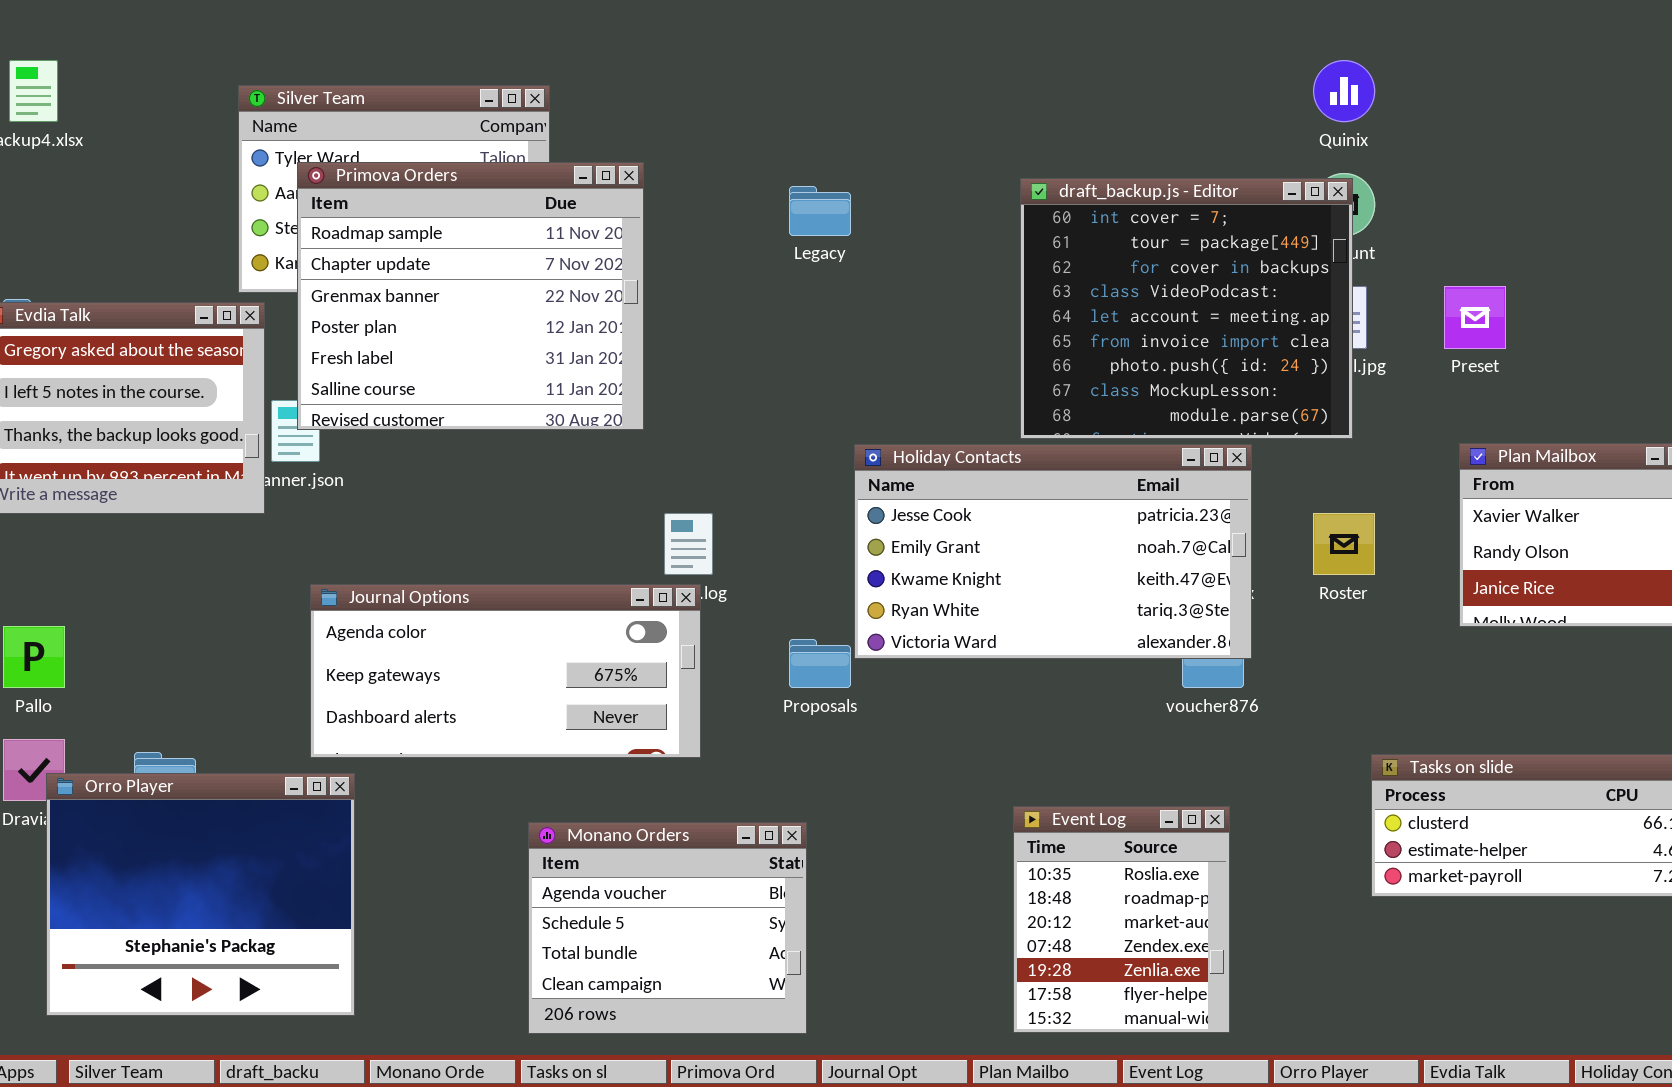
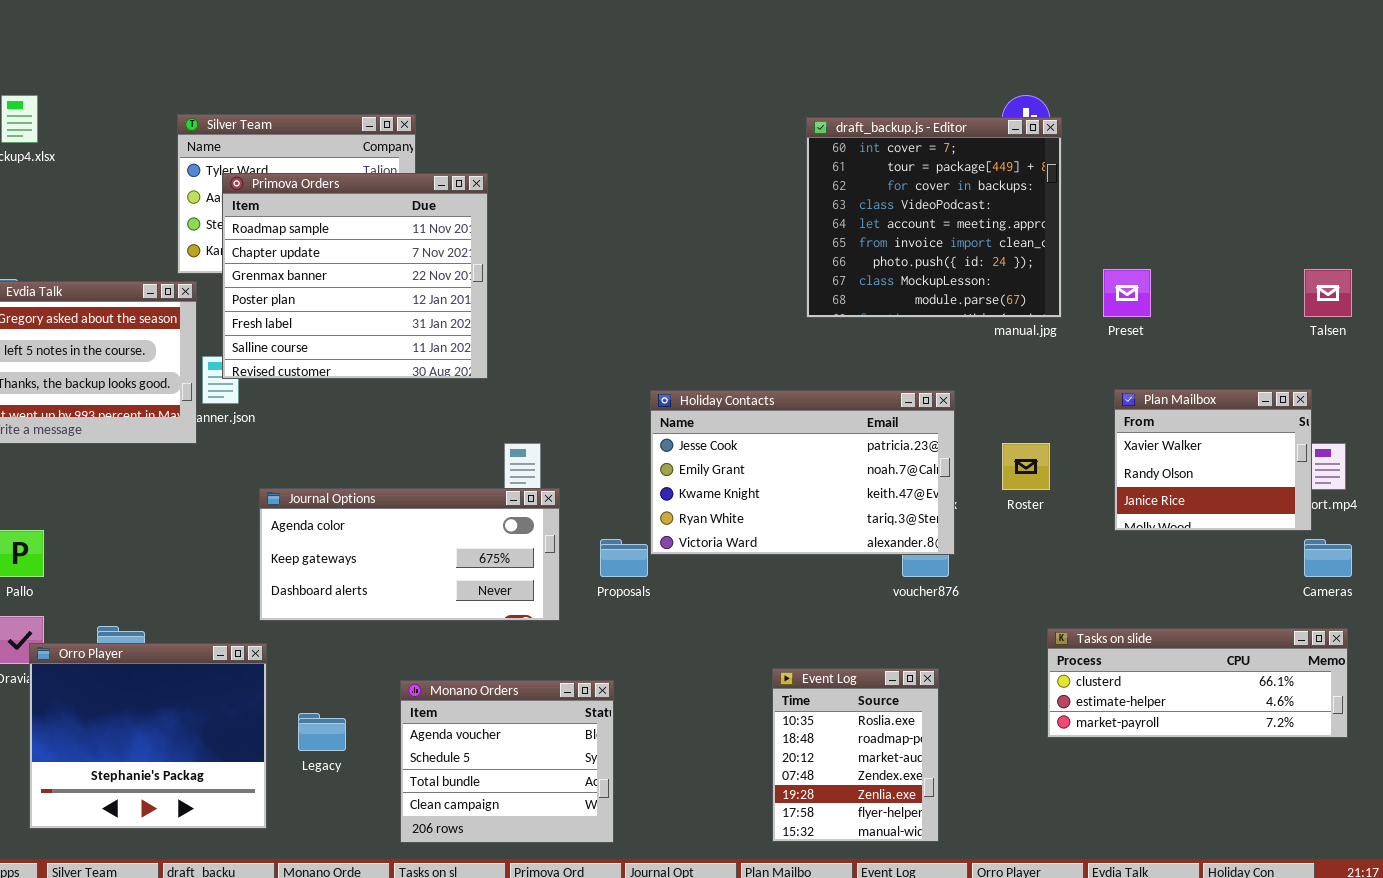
draft_backup.js - Editor: [1020,178,1353,439] -> [806,117,1062,318], moved
Legacy: [789,186,851,236] -> [298,713,346,751], moved
Journal Options: [310,584,701,758] -> [259,488,560,621], moved

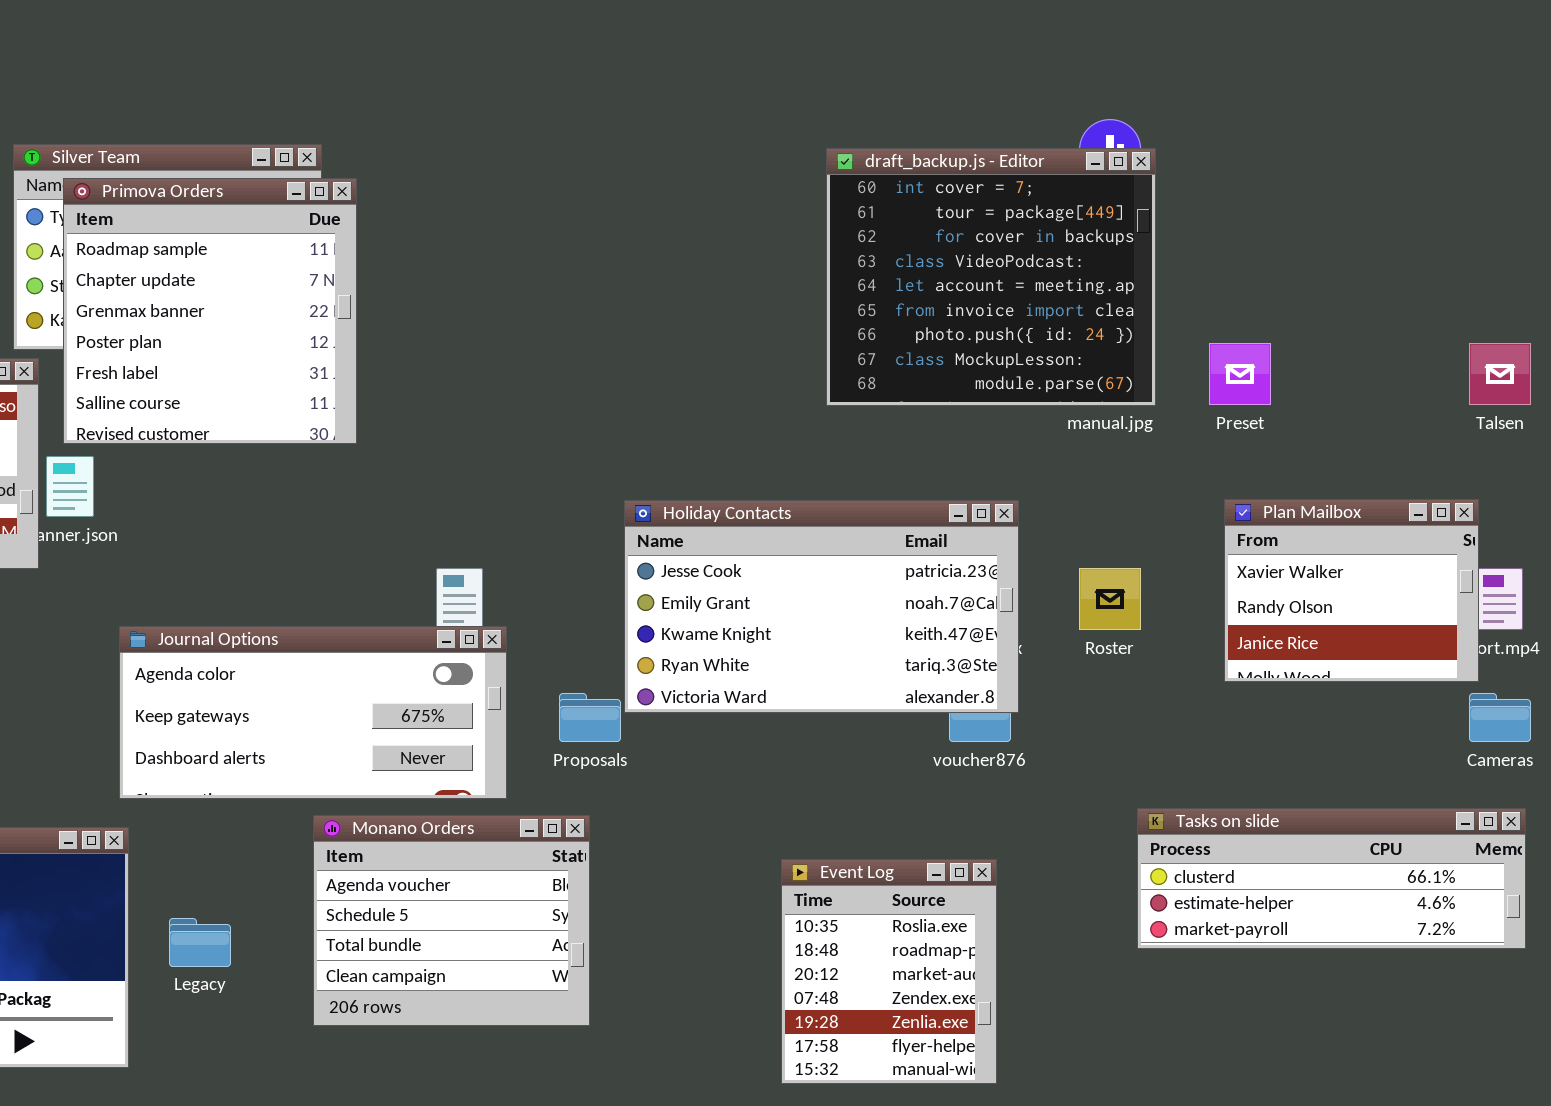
Primova Orders: [222,173,488,379] -> [63,178,357,444], moved, resized
Monano Orders: [400,680,614,843] -> [313,815,590,1026], moved

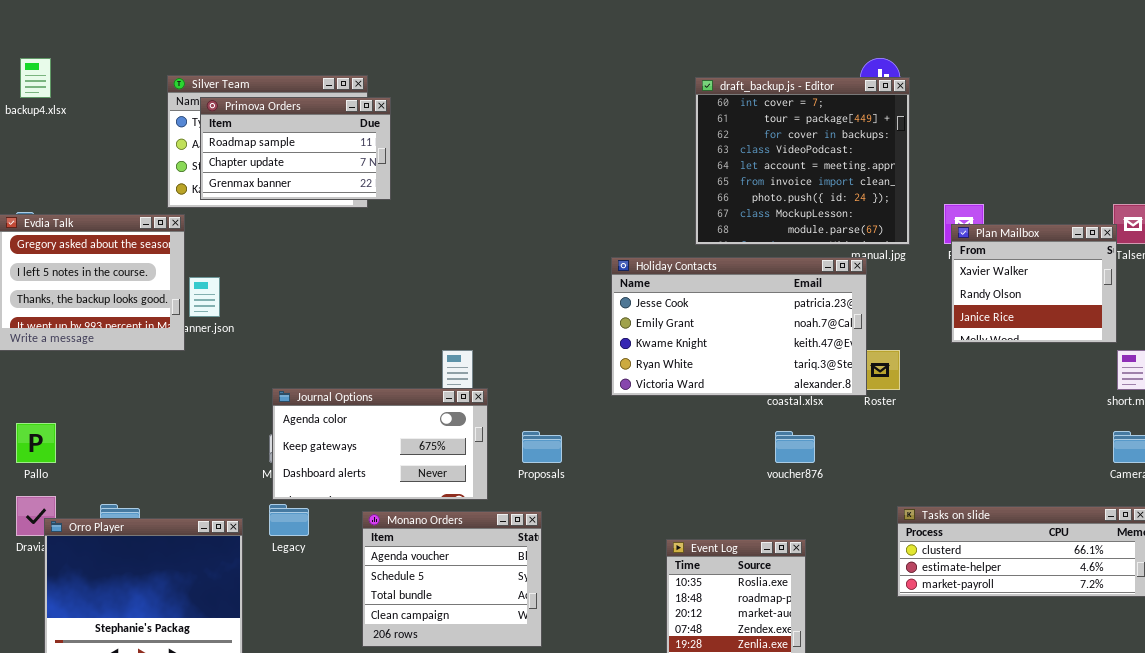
Primova Orders: [63,178,357,444] -> [200,97,391,200], resized
Plan Mailbox: [1224,499,1479,682] -> [951,224,1117,343], moved
Holiday Contacts: [624,500,1019,713] -> [611,257,867,396], moved
Journal Options: [119,626,507,799] -> [272,388,488,500], resized
Legacy: [169,918,231,967] -> [269,504,309,536], moved

